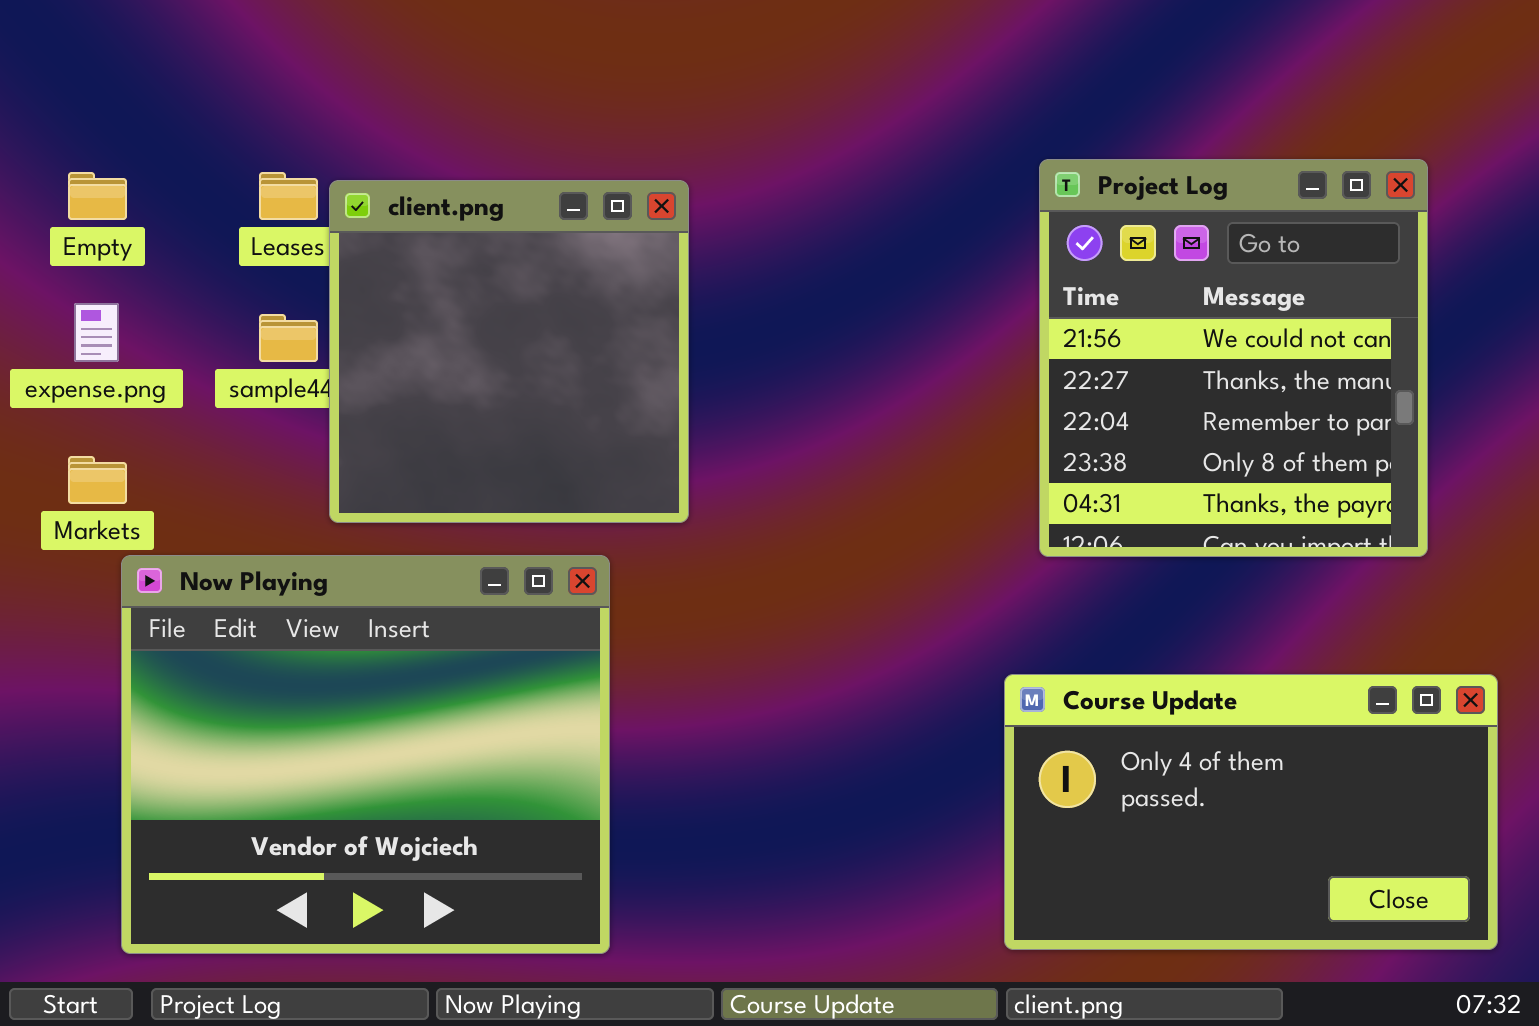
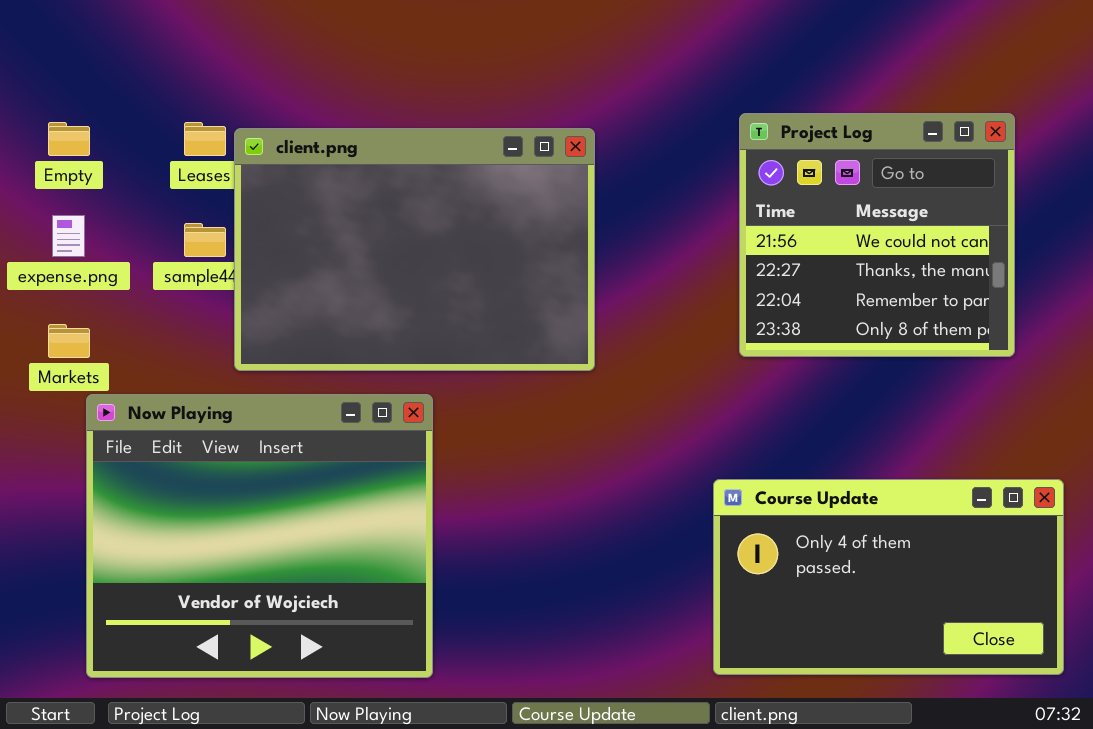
Project Log: [1039,159,1428,557] -> [739,113,1015,357], resized
client.png: [329,180,689,523] -> [234,128,595,371], resized

